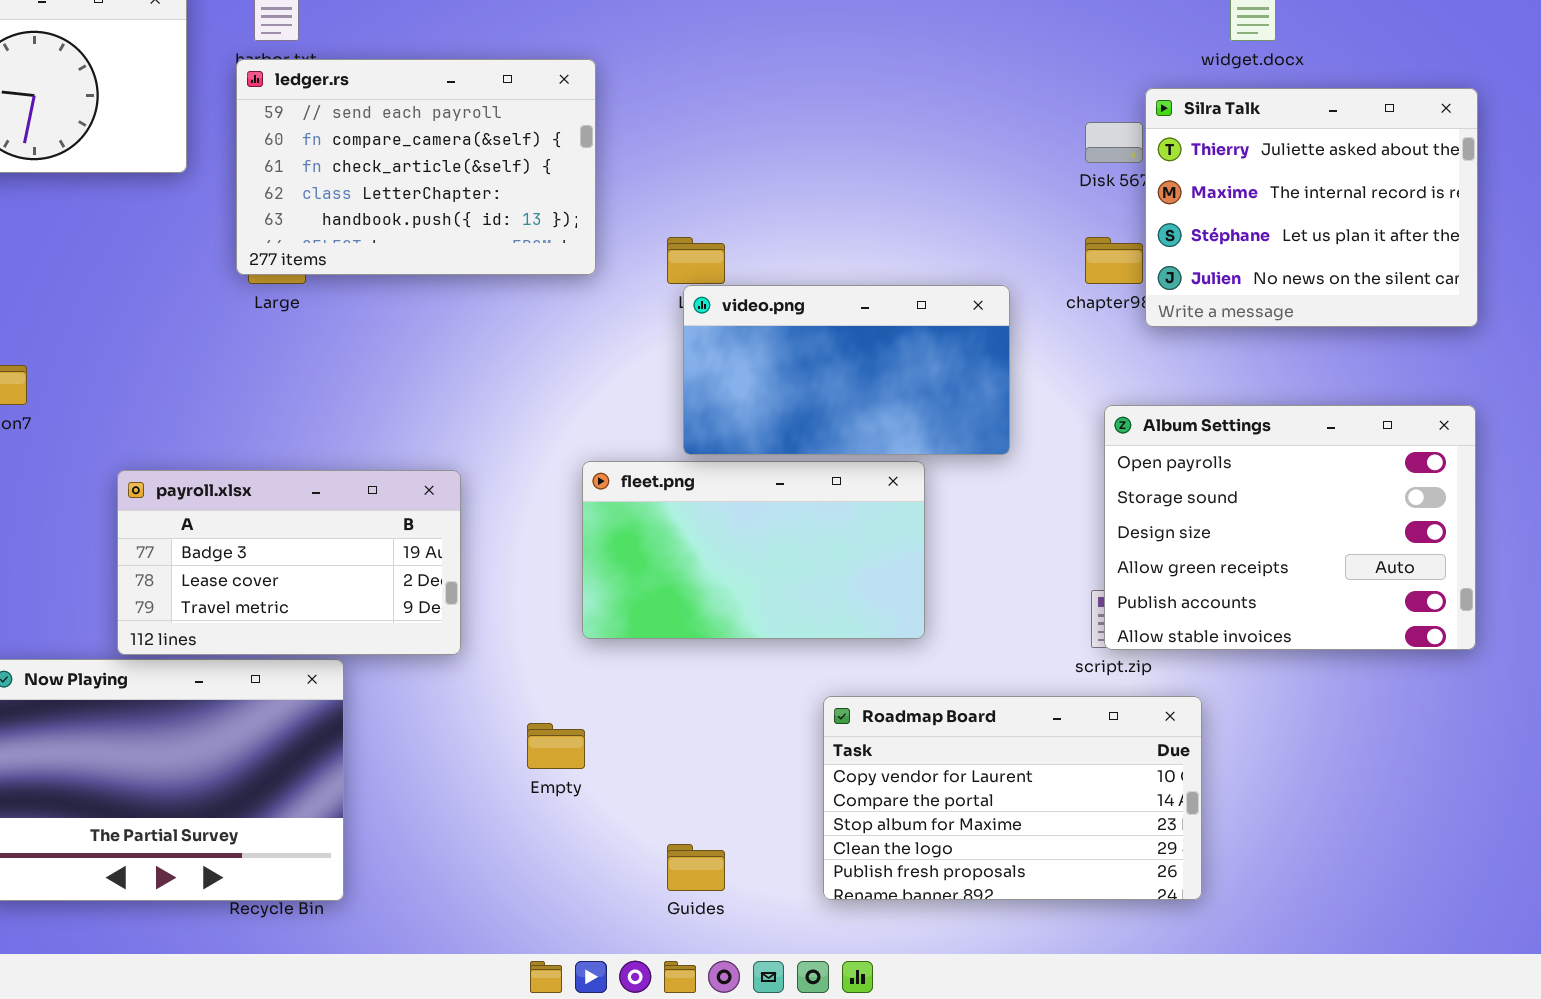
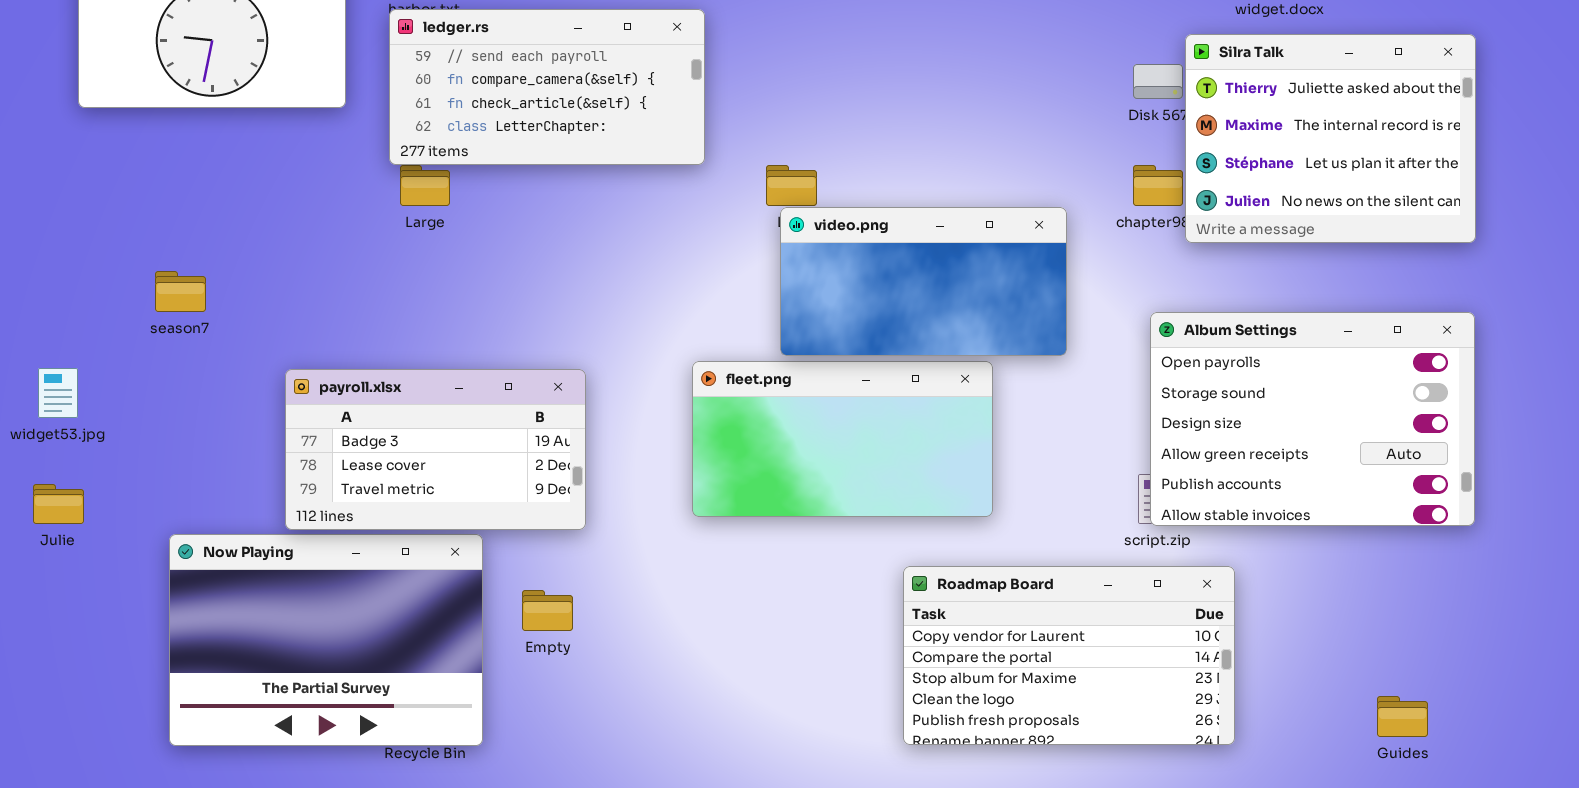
ledger.rs: [236,59,596,275] -> [389,9,705,165], resized
Empty: [527,723,585,769] -> [522,590,573,631], moved
Guides: [667,844,725,891] -> [1377,696,1428,737], moved

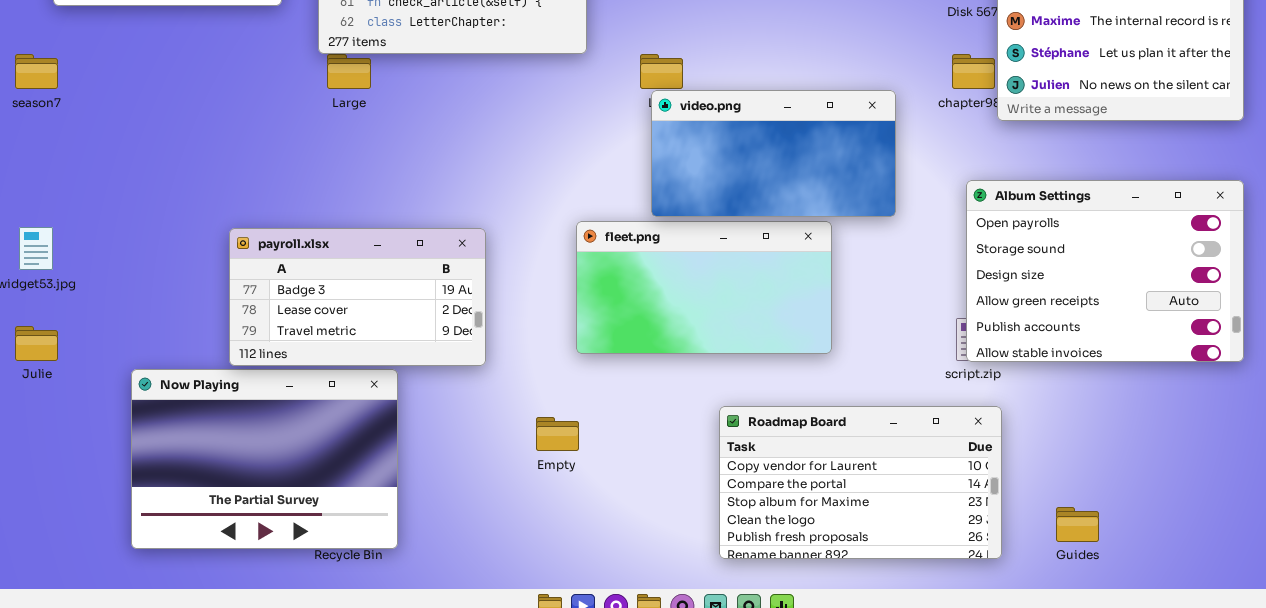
season7: [155,271,206,312] -> [15,54,58,89], moved
Roadmap Board: [903,566,1235,745] -> [719,406,1002,559], moved
Empty: [522,590,573,631] -> [536,417,579,451], moved
Guides: [1377,696,1428,737] -> [1056,507,1099,542], moved

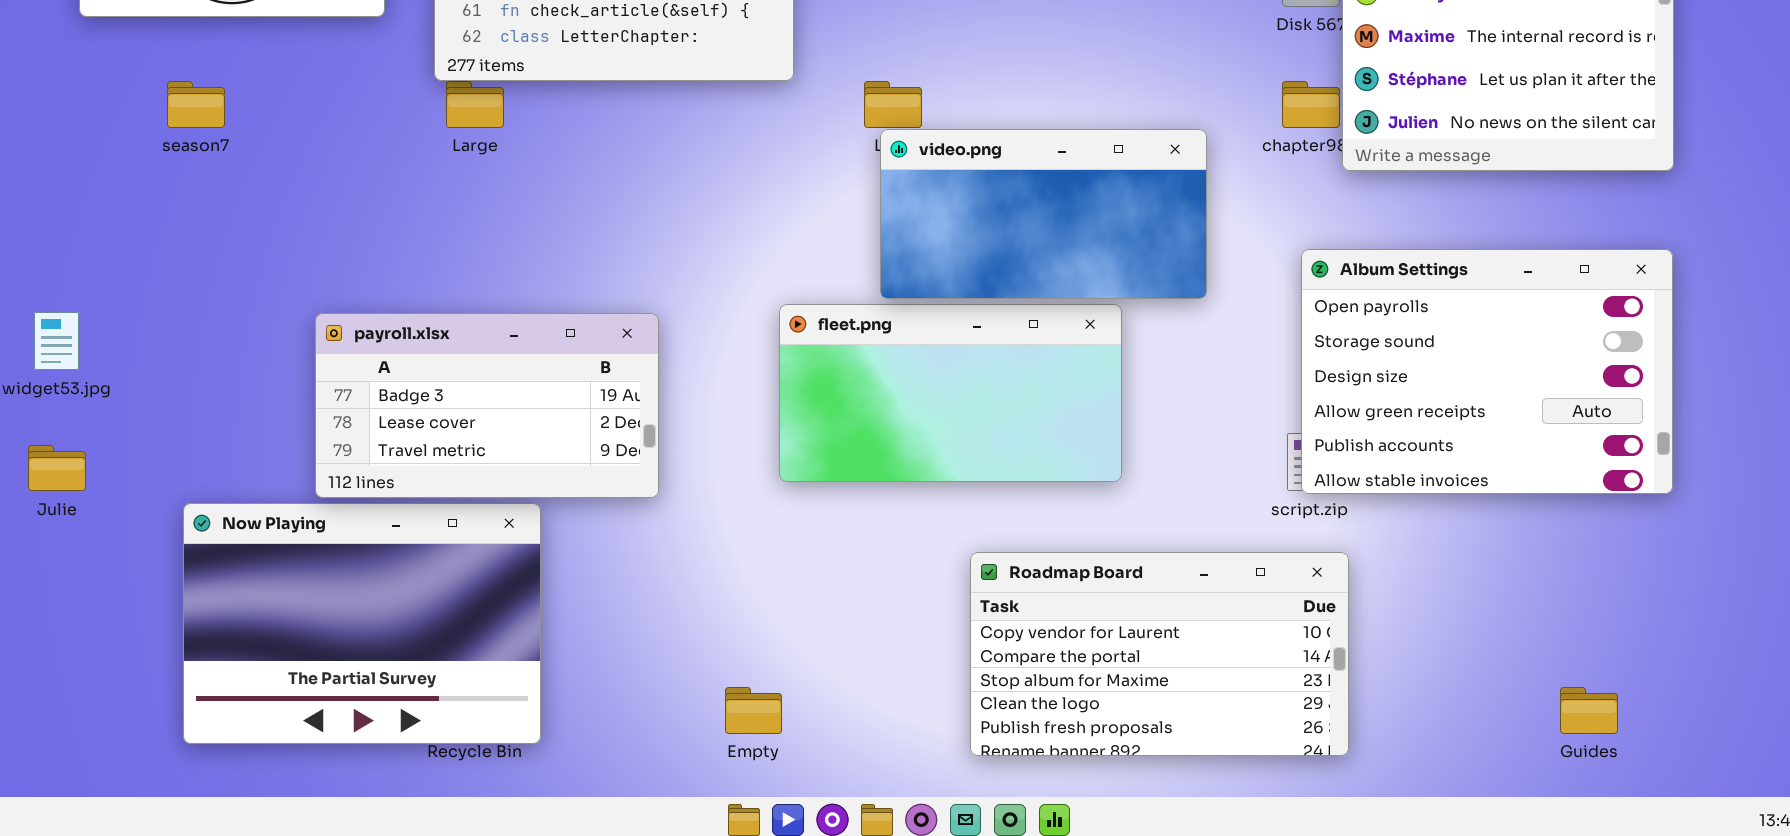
season7: [15,54,58,89] -> [167,81,225,128], moved
Empty: [536,417,579,451] -> [725,687,782,734], moved
Guides: [1056,507,1099,542] -> [1560,687,1618,734], moved

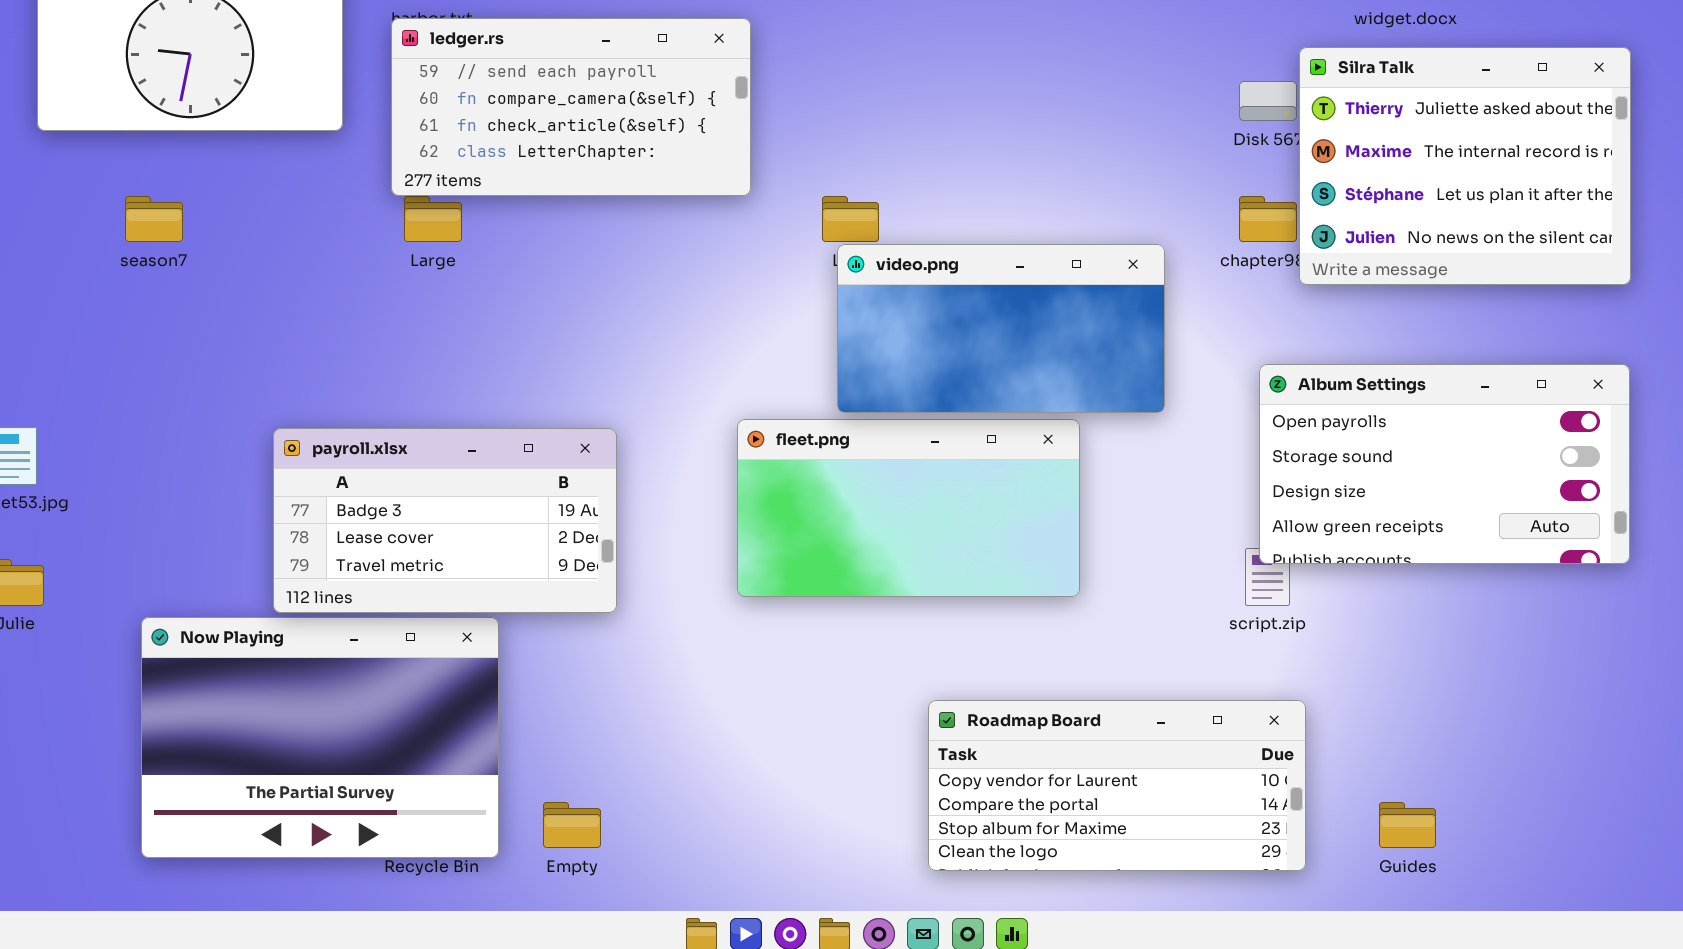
Album Settings: [1301,249,1673,494] -> [1259,364,1630,564], resized
Roadmap Board: [970,552,1349,756] -> [928,700,1306,871], resized
Empty: [725,687,782,734] -> [543,802,601,848], moved
Guides: [1560,687,1618,734] -> [1379,802,1436,848], moved

